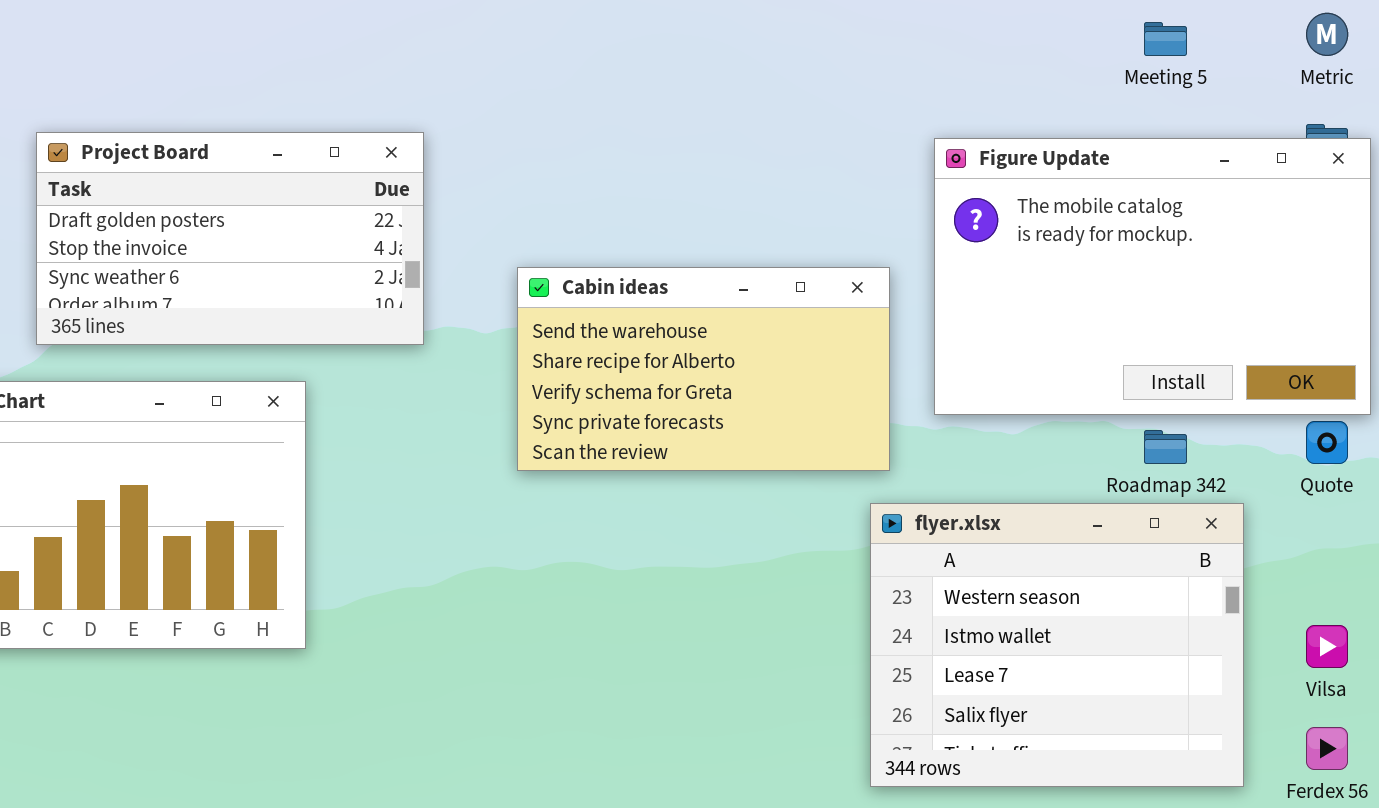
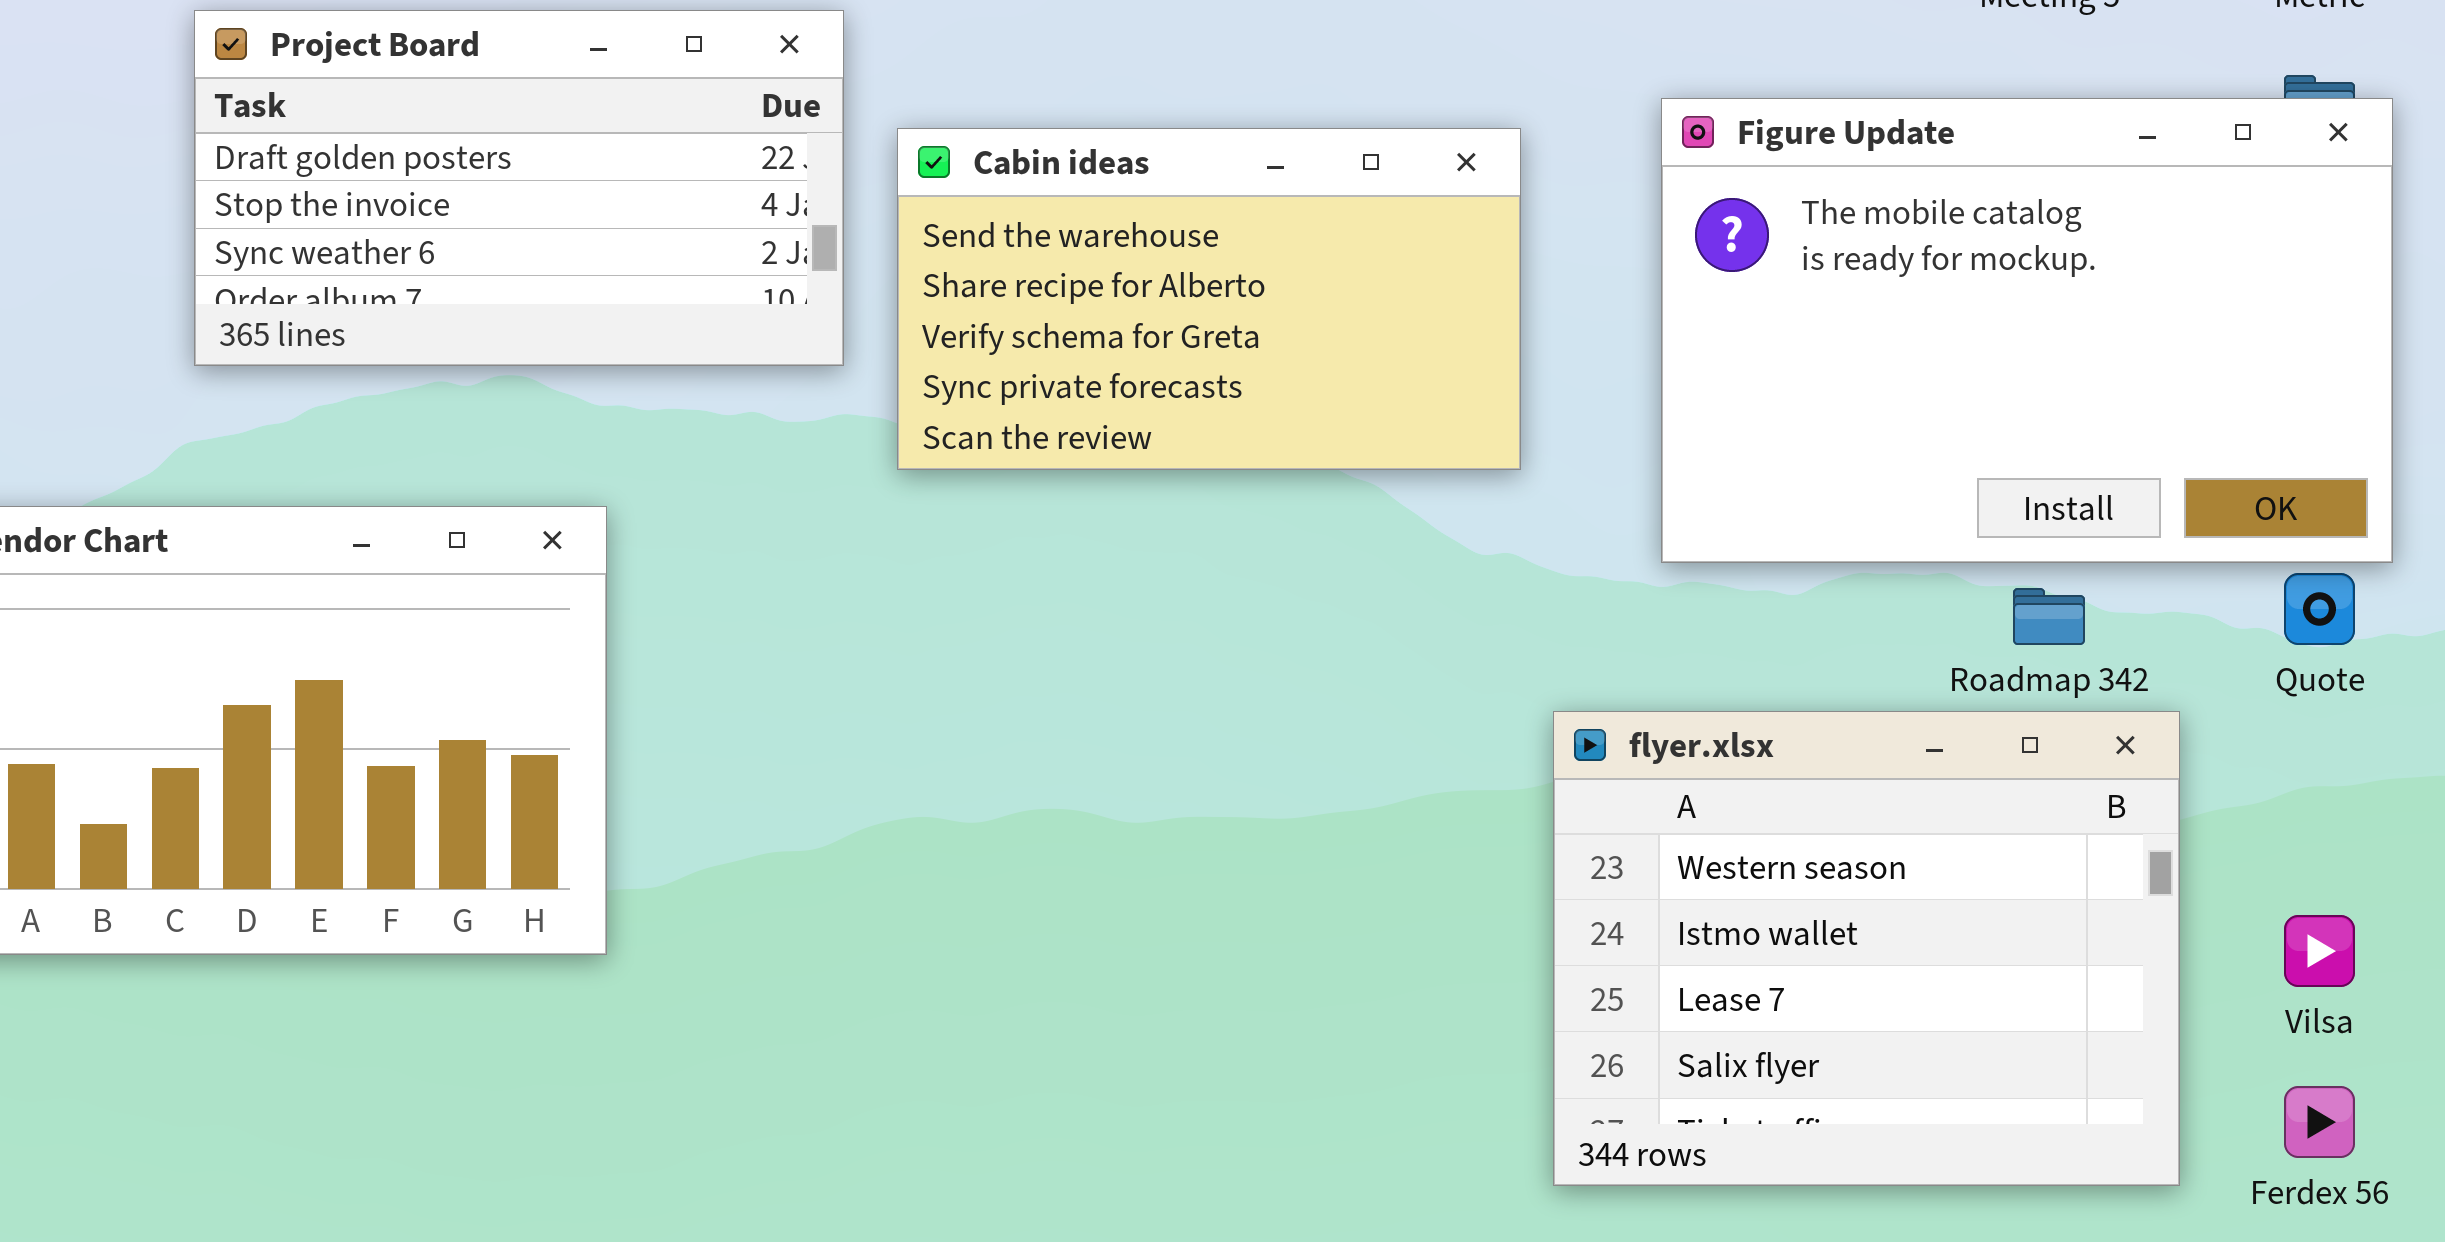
Project Board: [36,132,424,345] -> [194,10,844,366], moved
Cabin ideas: [517,267,890,471] -> [897,128,1521,470], moved

